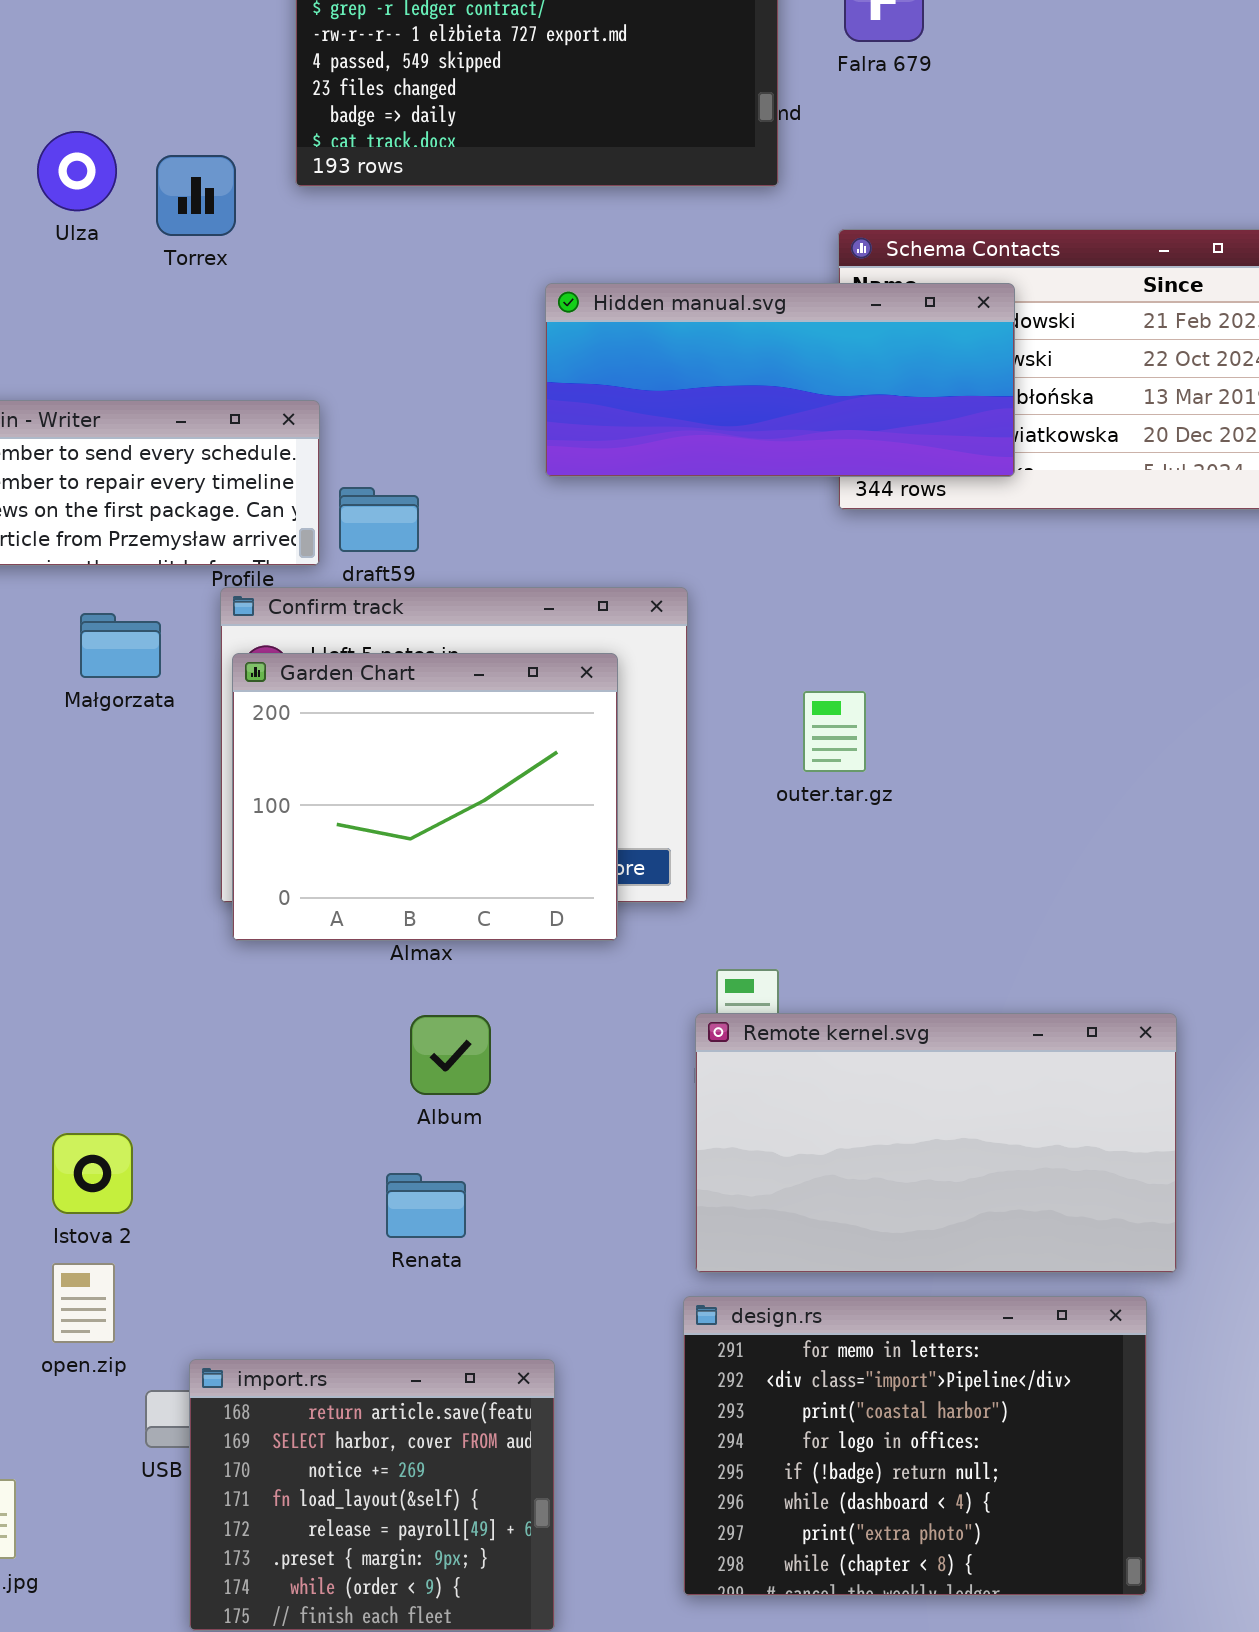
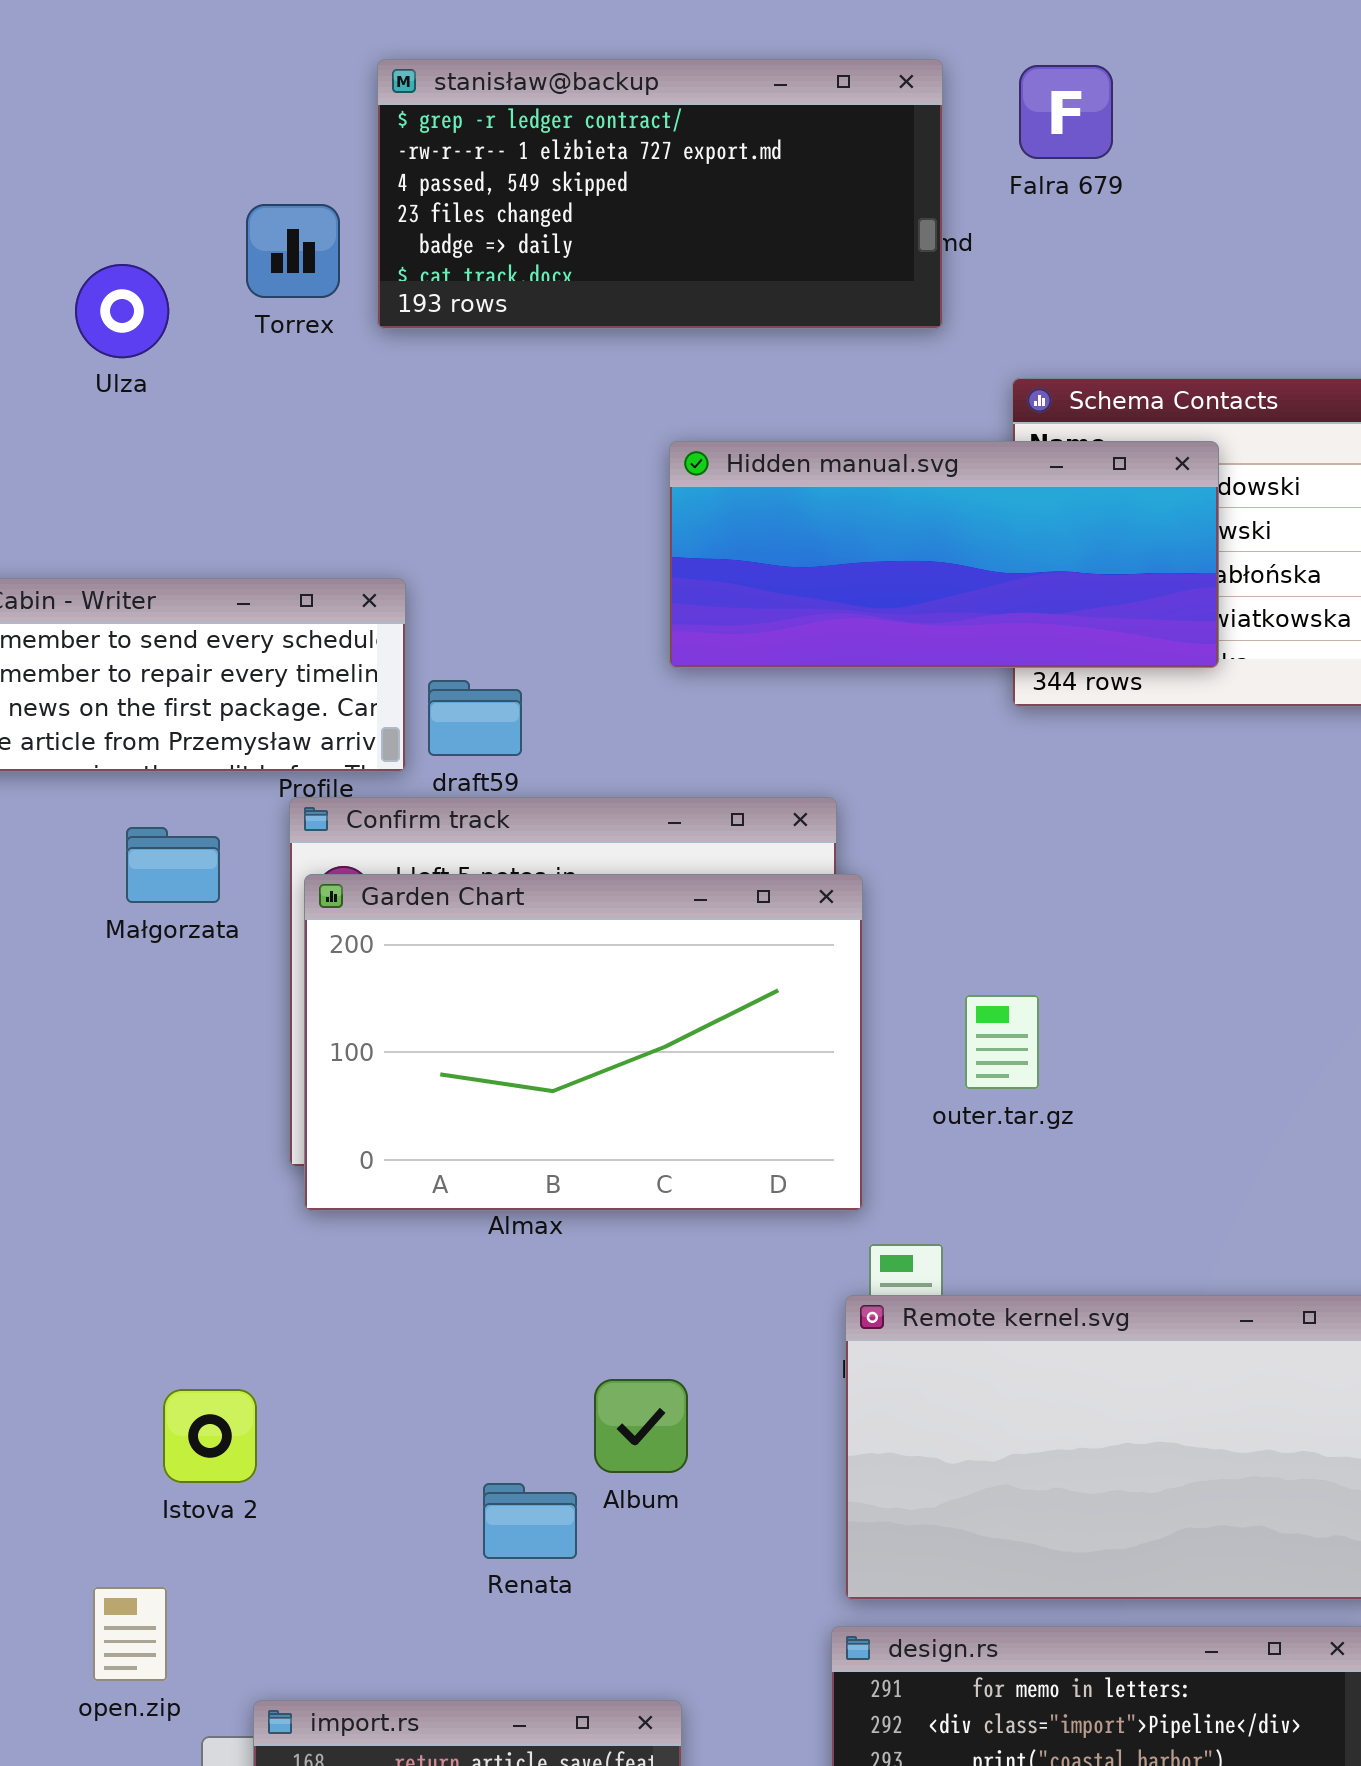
Torrex: [156,155,236,236] -> [246,204,340,298], moved
Garden Chart: [232,653,618,941] -> [304,874,863,1211], resized
outer.tar.gz: [803,691,866,772] -> [965,995,1039,1089], moved
Album: [410,1015,491,1095] -> [594,1379,688,1473], moved
Istova 2: [52,1133,133,1214] -> [163,1389,257,1483], moved

